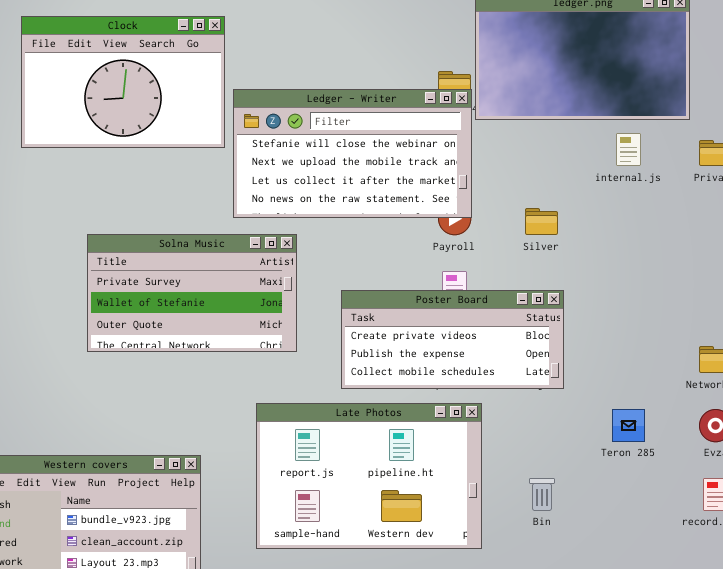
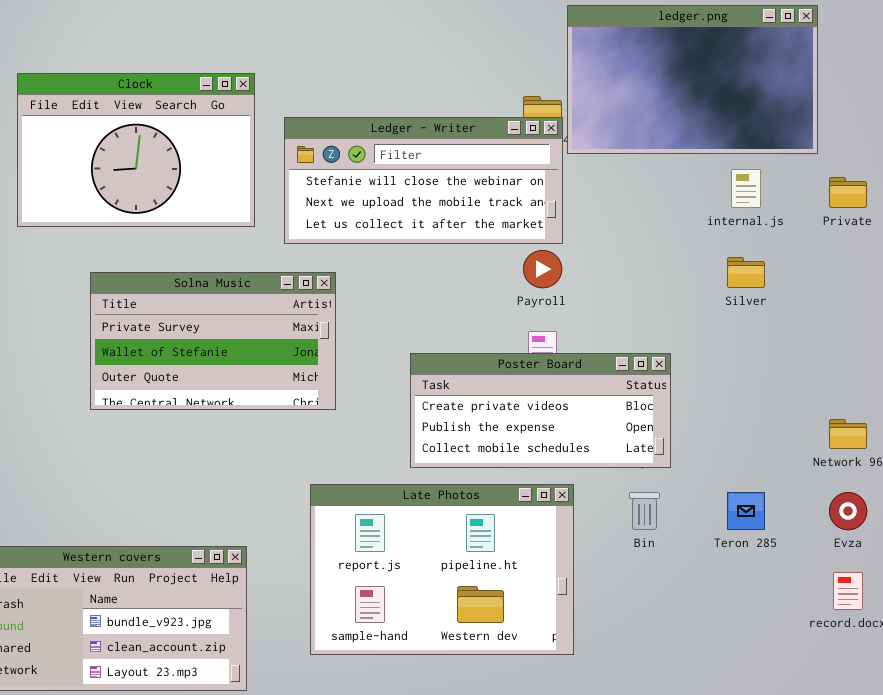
Clock: [21,16,225,148] -> [17,73,255,227], moved
Ledger - Writer: [233,89,472,218] -> [284,117,563,244], resized
Silver: [525,208,558,235] -> [727,257,765,288], moved
Solna Music: [87,234,297,352] -> [90,272,336,410], moved
Bin: [529,478,555,511] -> [629,492,660,530], moved

